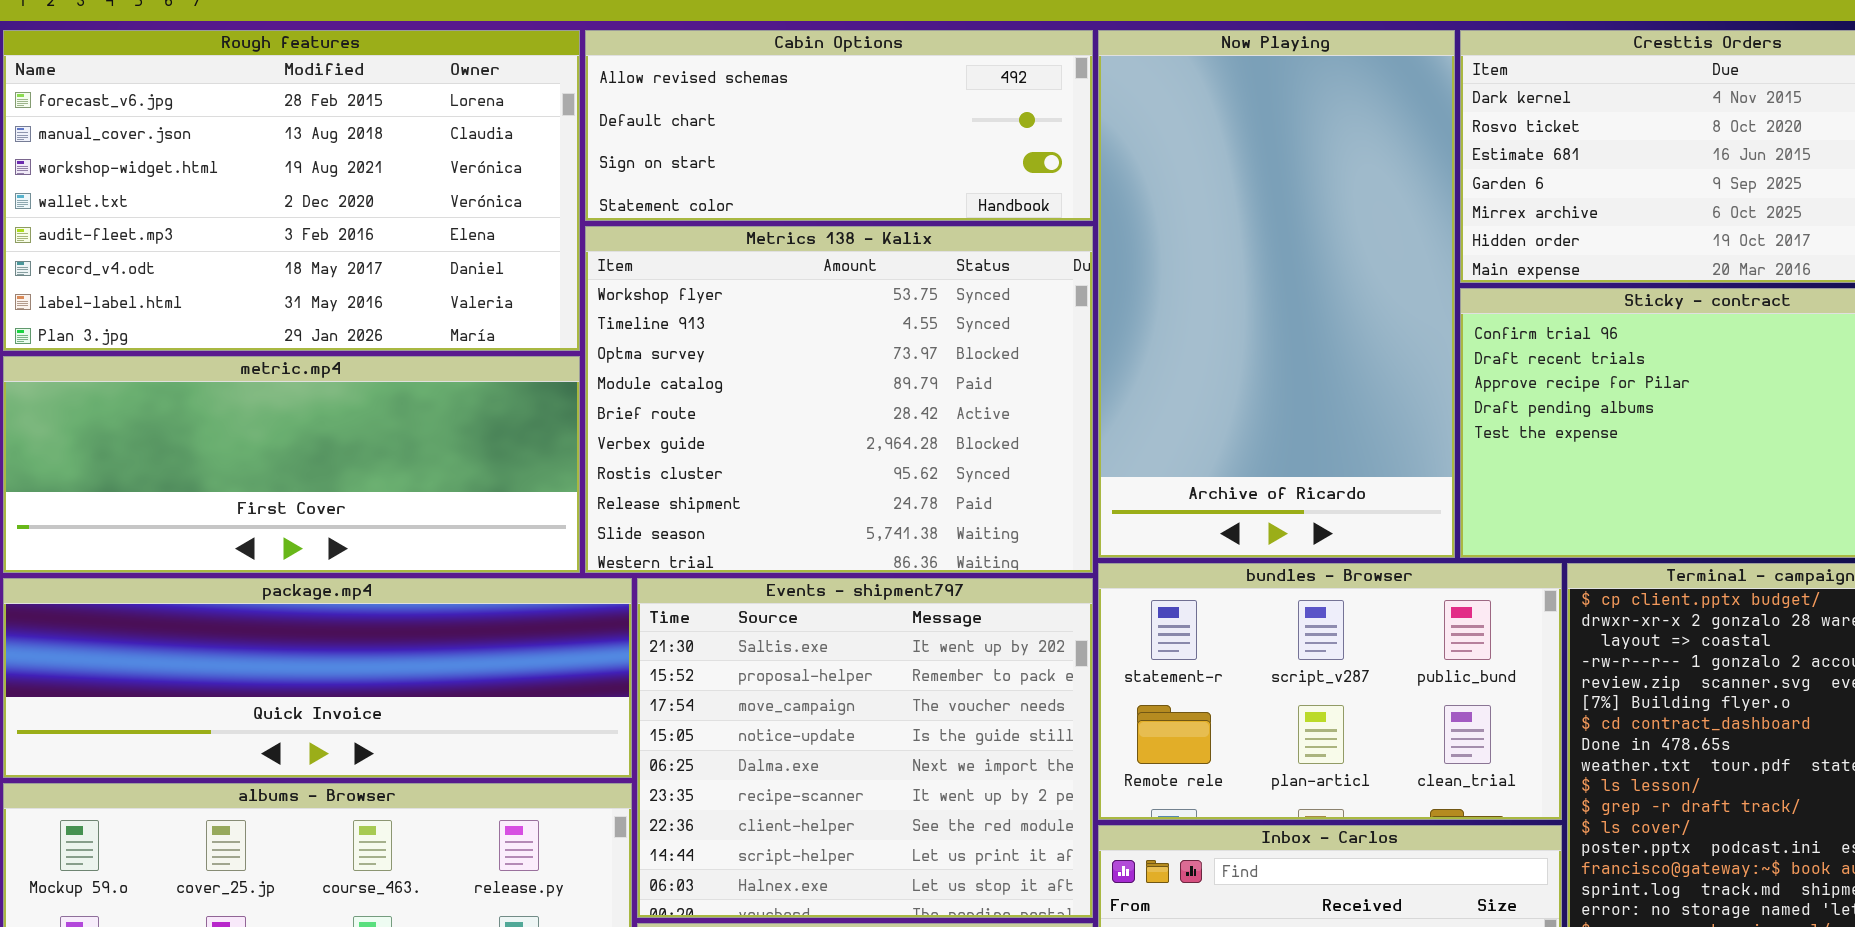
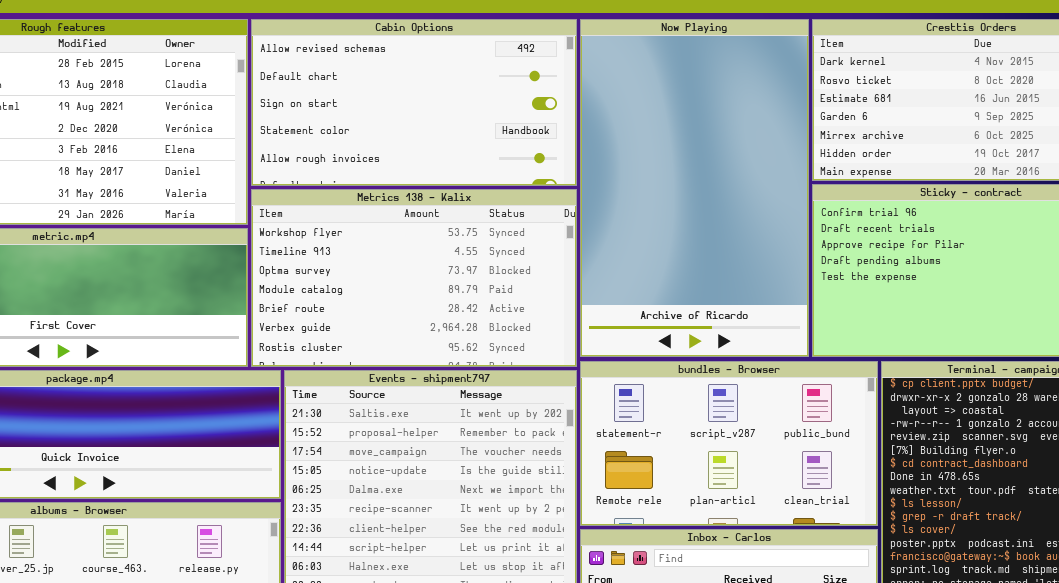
Cabin Options: [585,30,1093,221] -> [251,19,577,186], resized
Metrics 138 - Kalix: [585,226,1093,573] -> [251,189,577,367], resized

